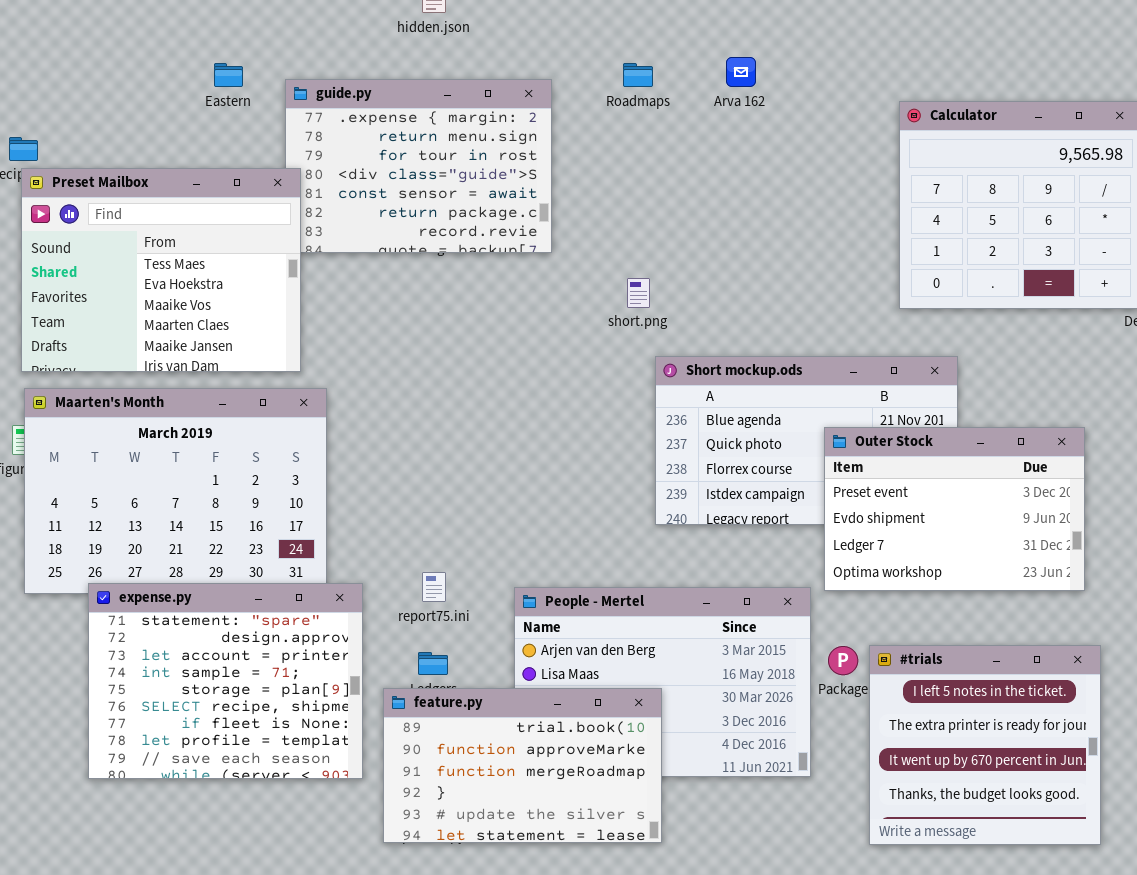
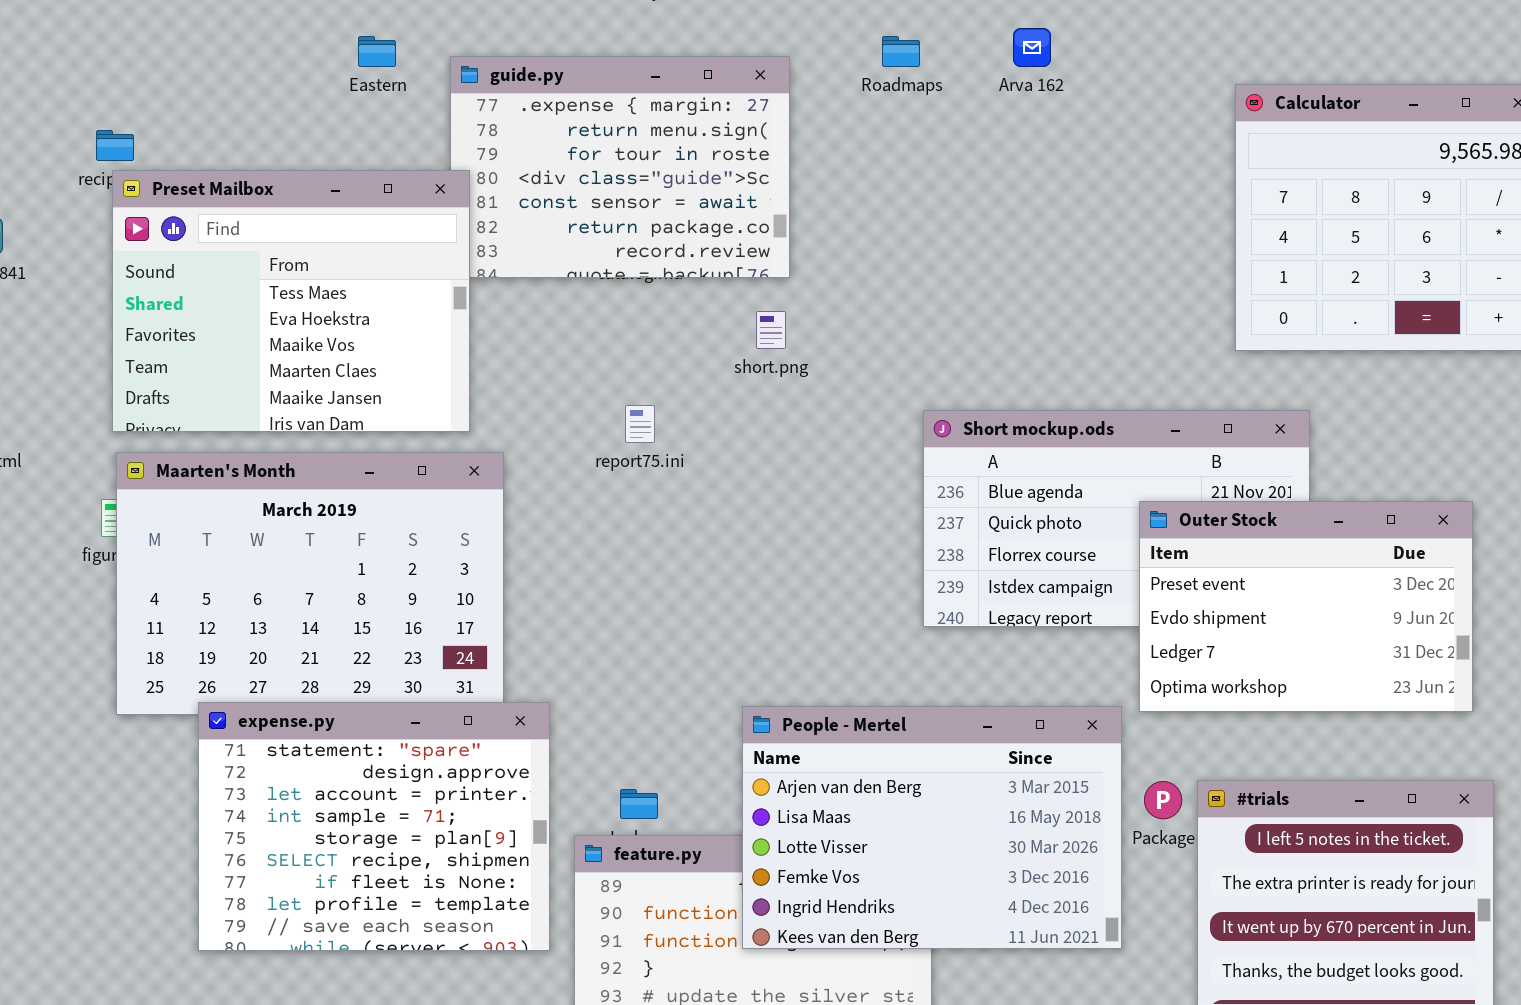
short.png: [627,278,650,308] -> [756,311,786,349], moved
report75.ini: [422,572,446,602] -> [625,405,655,443], moved
People - Mertel: [514,587,811,777] -> [742,706,1122,949], raised

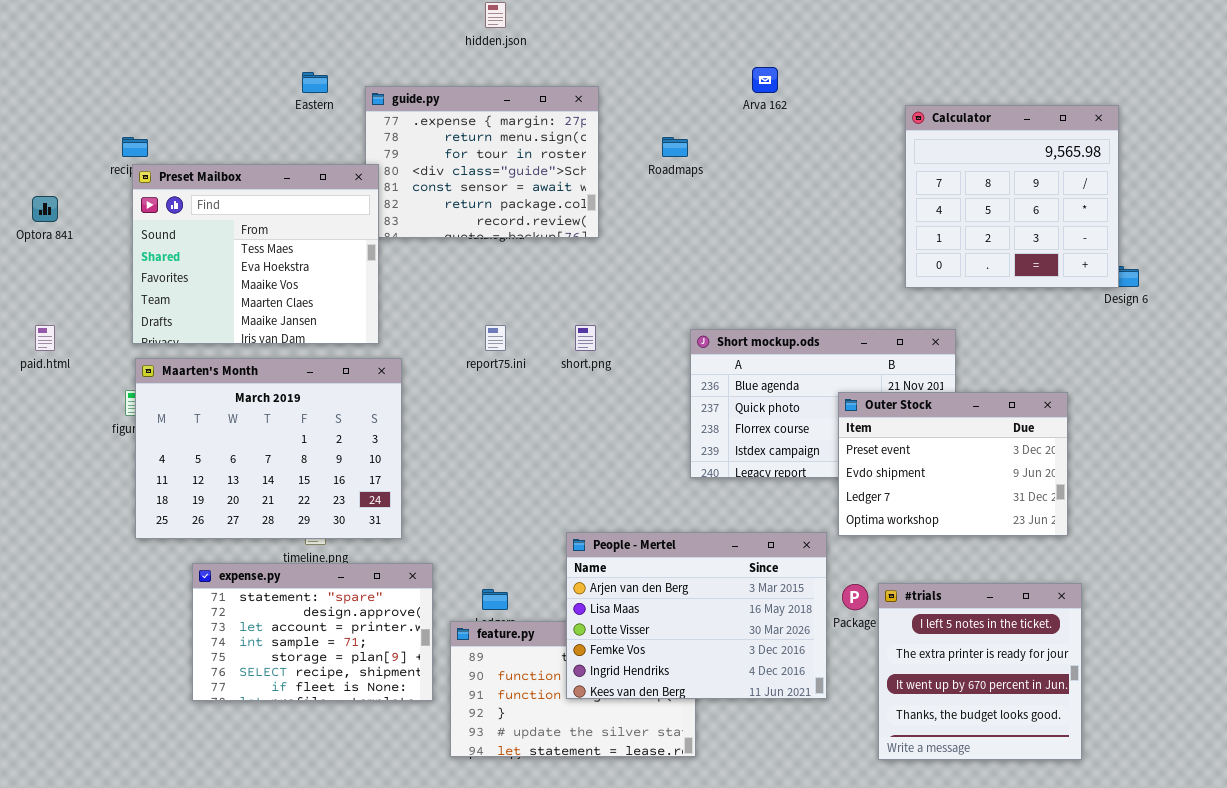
Roadmaps: [882,36,920,67] -> [662,137,688,157], moved
short.png: [756,311,786,349] -> [575,325,596,351], moved
expense.py: [198,702,550,951] -> [192,563,433,701], resized

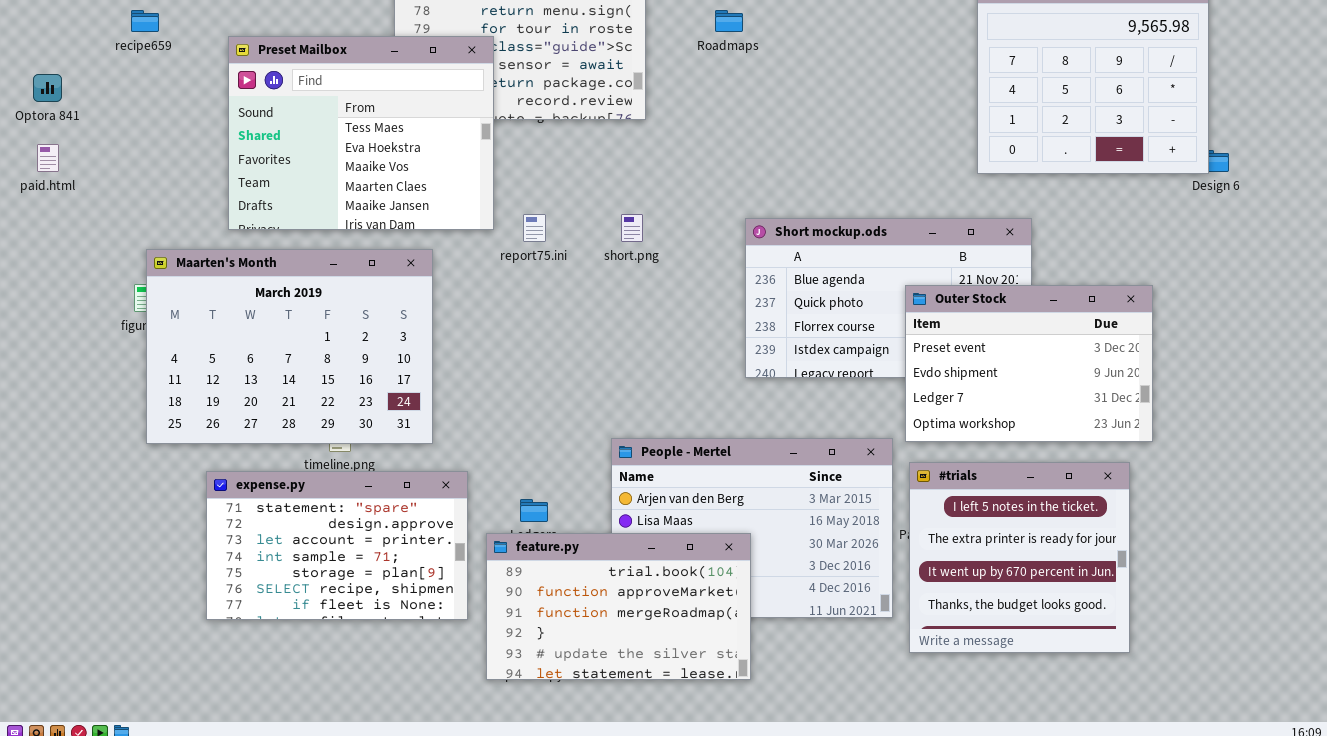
Preset Mailbox: [132,164,379,344] -> [228,36,494,230], moved
paid.html: [35,325,55,351] -> [37,144,59,172], moved
#trials: [878,583,1082,760] -> [909,462,1130,653], moved
feature.py: [450,621,696,757] -> [486,533,751,680], raised

